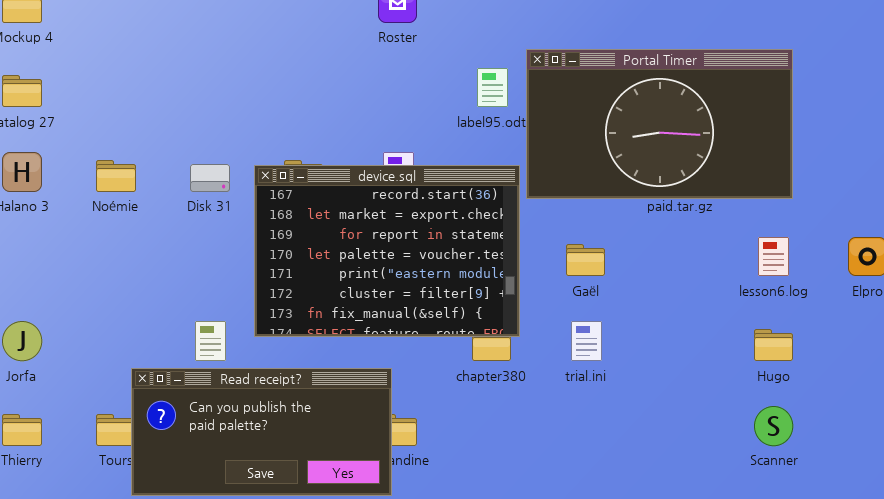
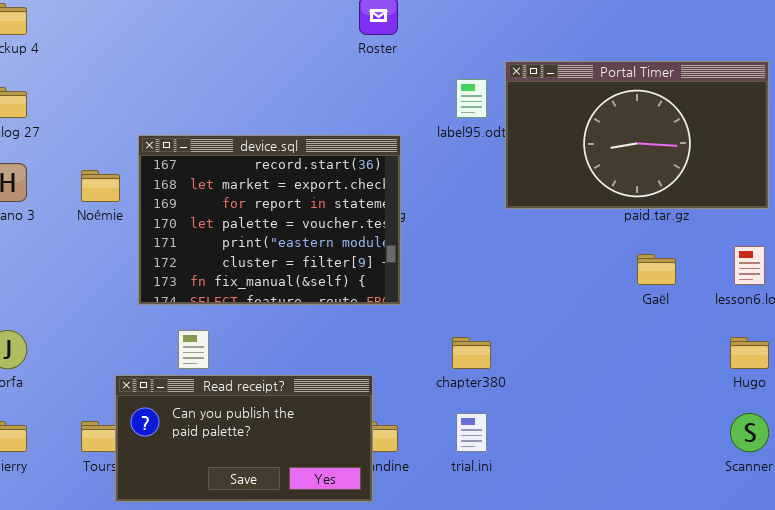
device.sql: [254,165,520,337] -> [138,135,401,305], moved
Gaël: [566,244,605,276] -> [637,254,676,285], moved
trial.ini: [571,321,602,361] -> [456,413,487,452], moved

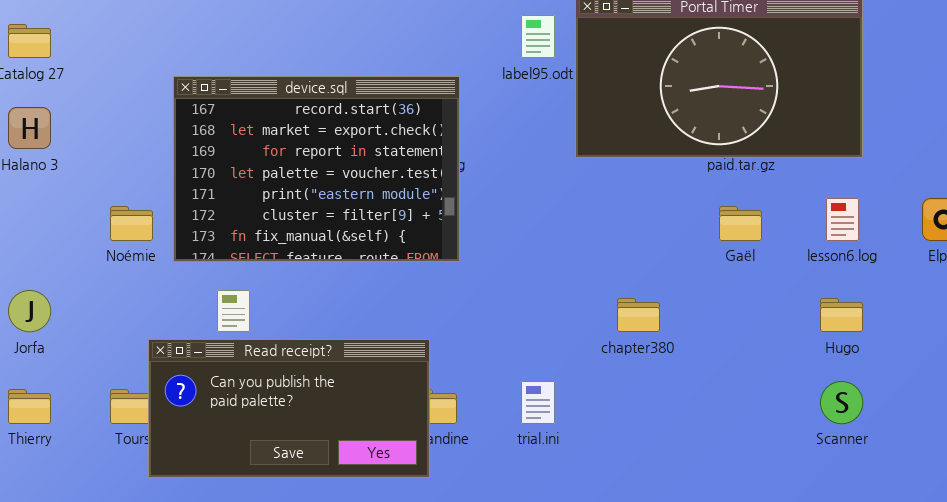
Noémie: [81,170,120,202] -> [110,206,153,241], moved
chapter380: [452,337,491,369] -> [617,298,660,332], moved

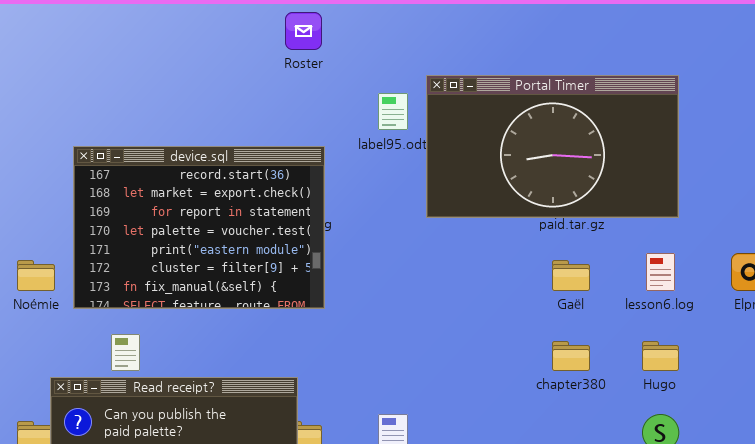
chapter380: [617,298,660,332] -> [552,341,590,371], moved

